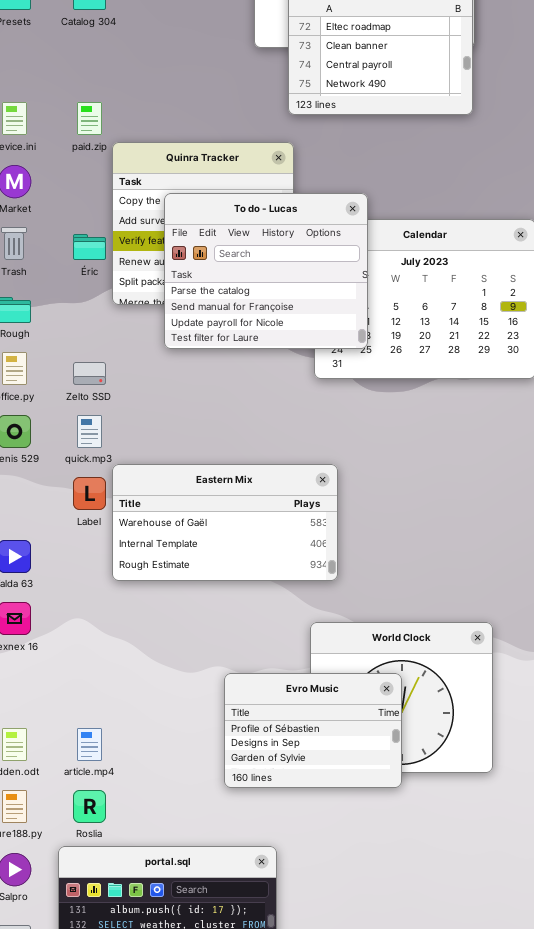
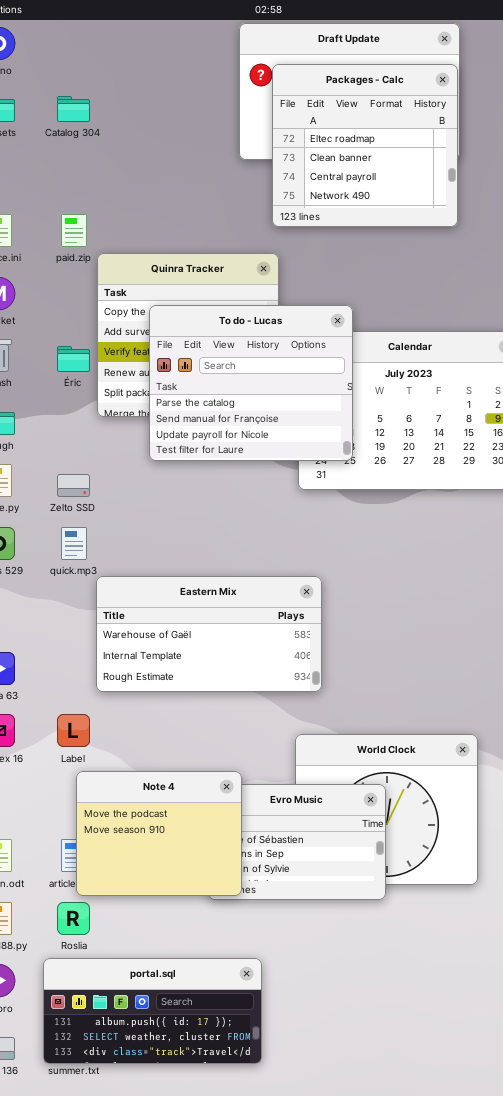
Label: [73,477,106,510] -> [57,714,90,747], moved
Note 4: none -> [76,771,242,896], opened

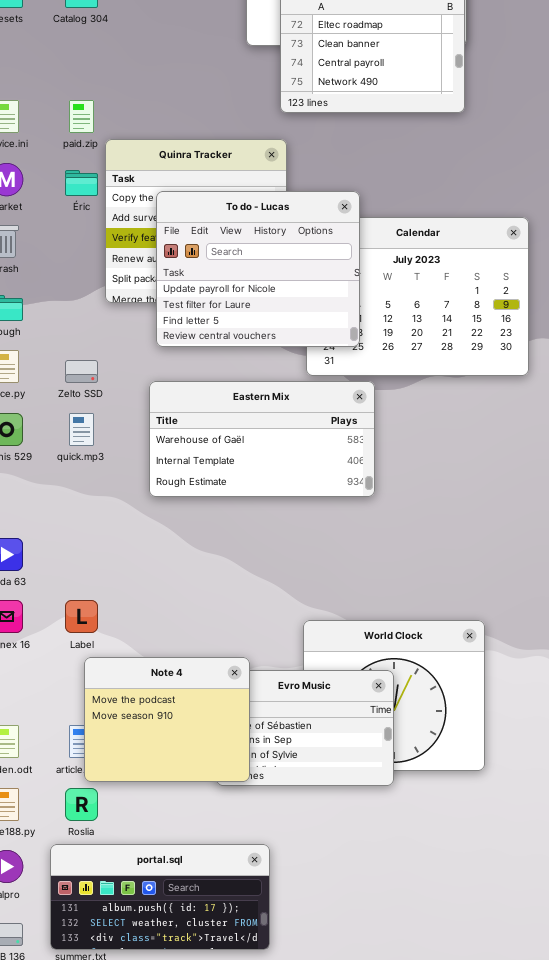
To do - Lucas: [149,305,353,461] -> [156,191,360,347], scrolled down 2 rows
Éric: [57,346,90,372] -> [65,170,98,196], moved
Eastern Mix: [96,576,322,692] -> [149,381,375,497], moved

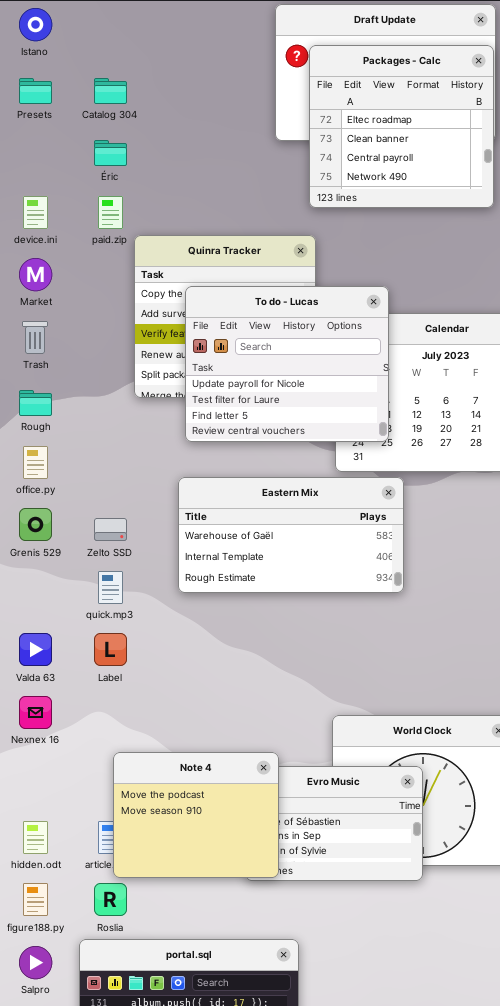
Éric: [65,170,98,196] -> [94,140,127,166], moved
Zelto SSD: [65,360,98,383] -> [94,518,127,541], moved
quick.mp3: [69,413,94,446] -> [98,571,123,604], moved
Label: [65,600,98,633] -> [94,633,127,666], moved

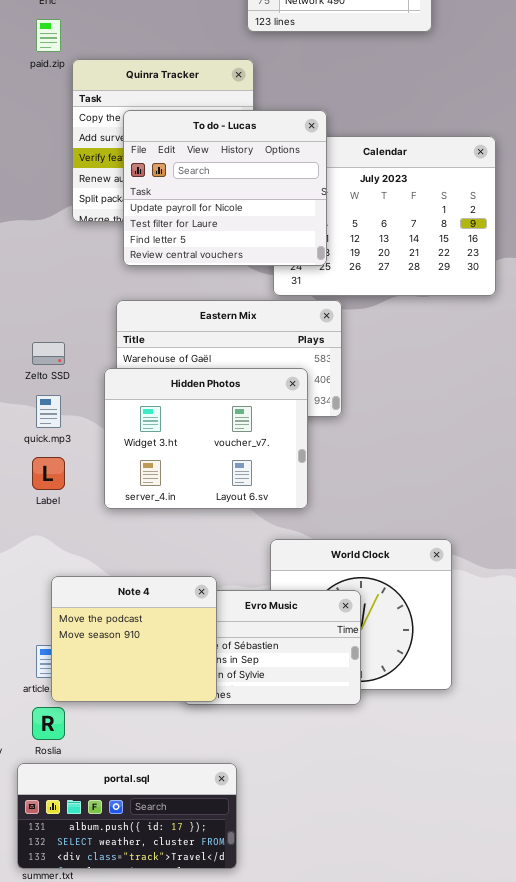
Hidden Photos: none -> [104,368,308,509], opened

